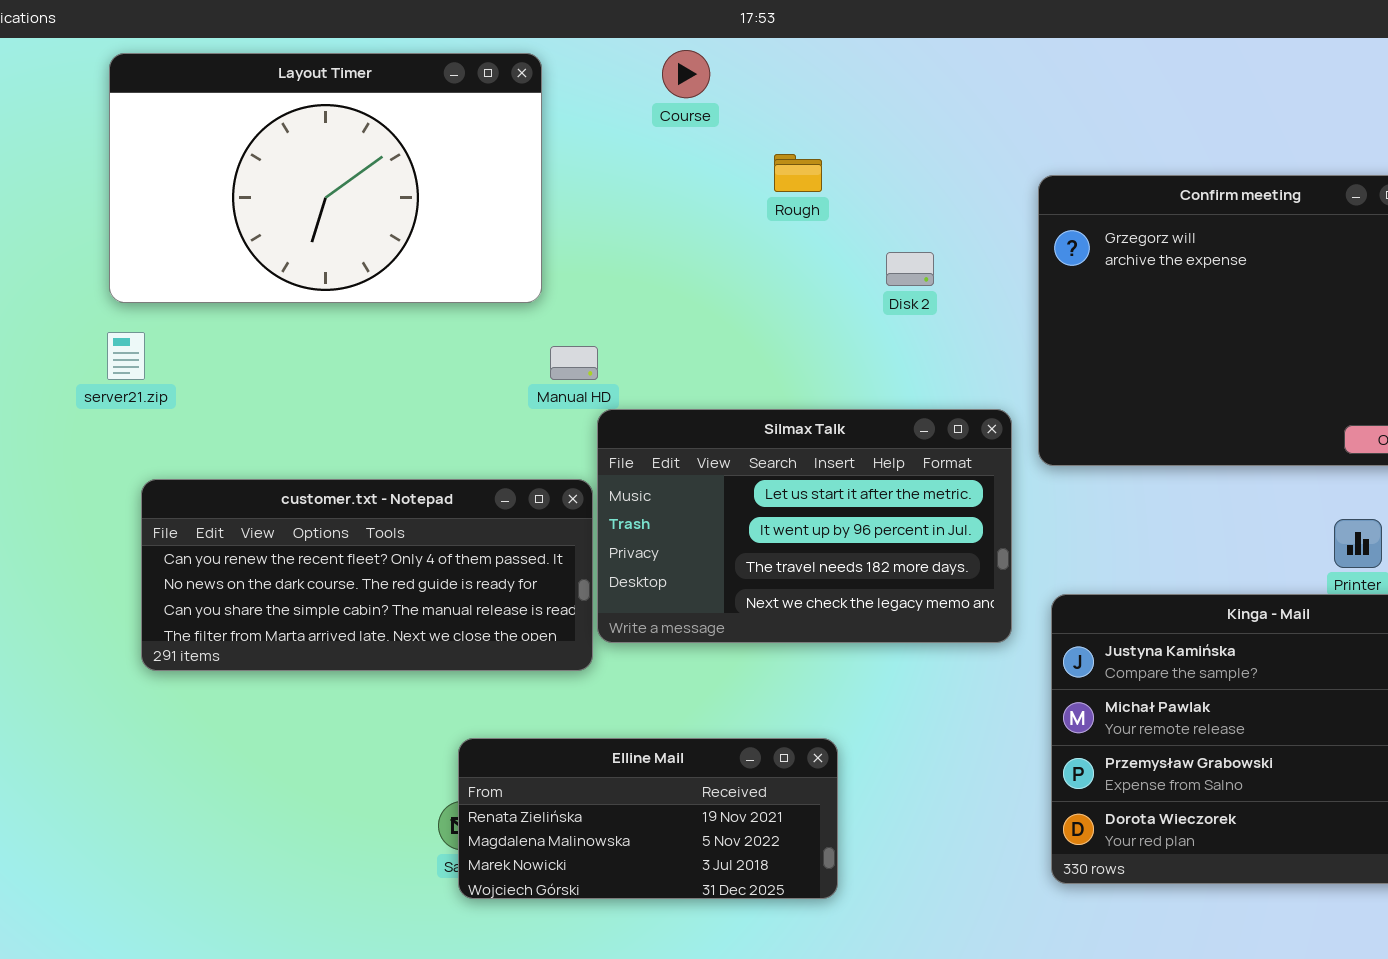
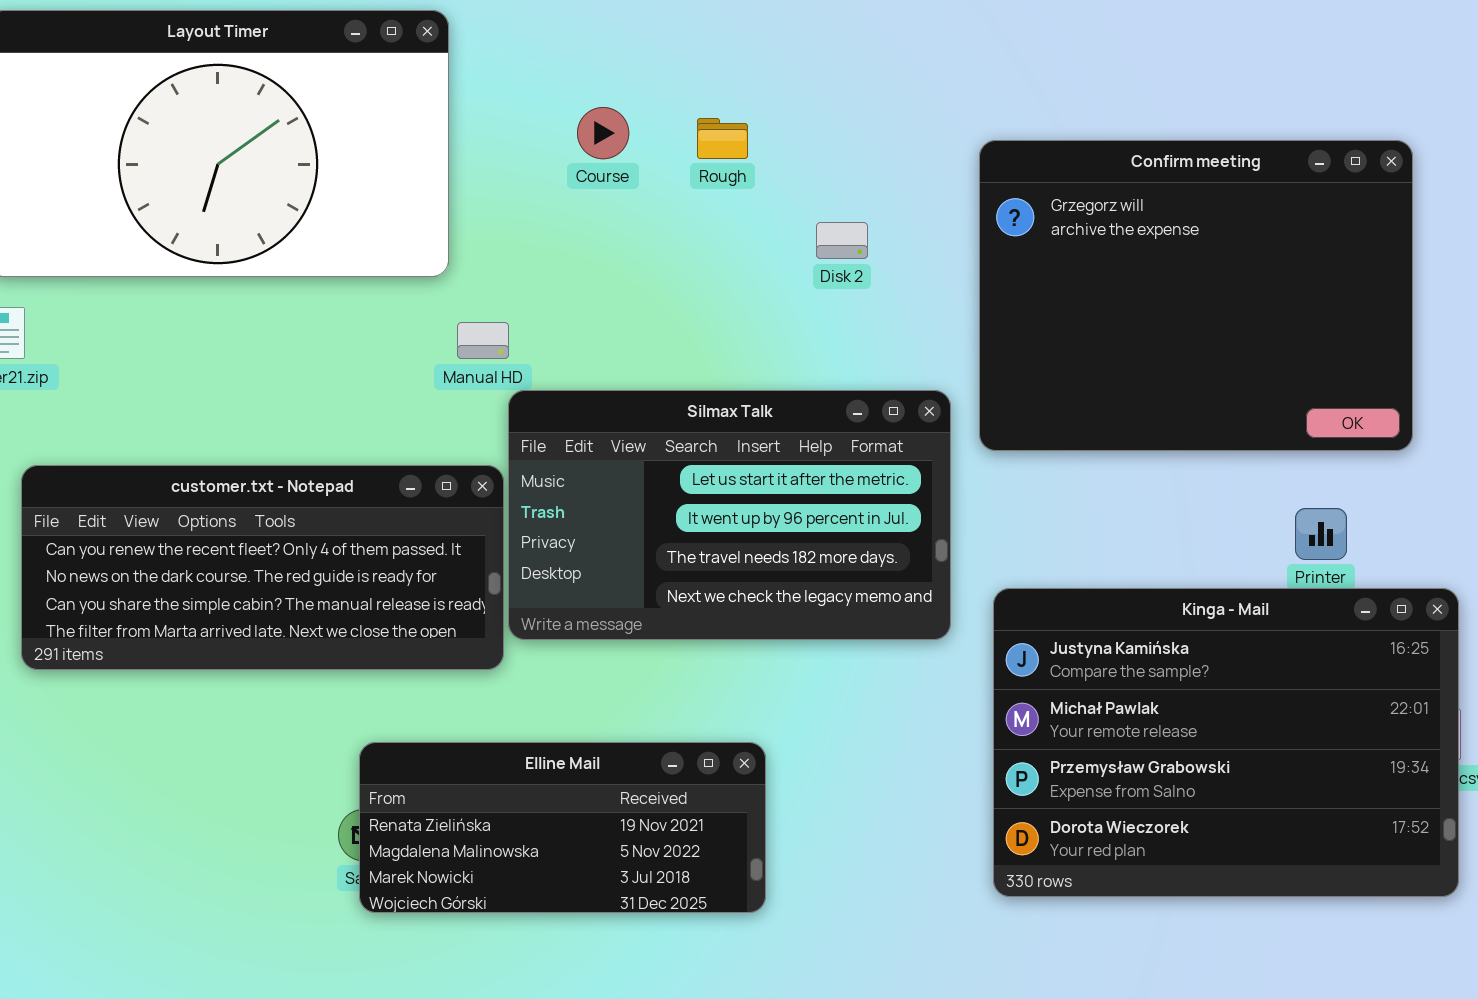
Course: [662,50,710,98] -> [577,107,629,159], moved

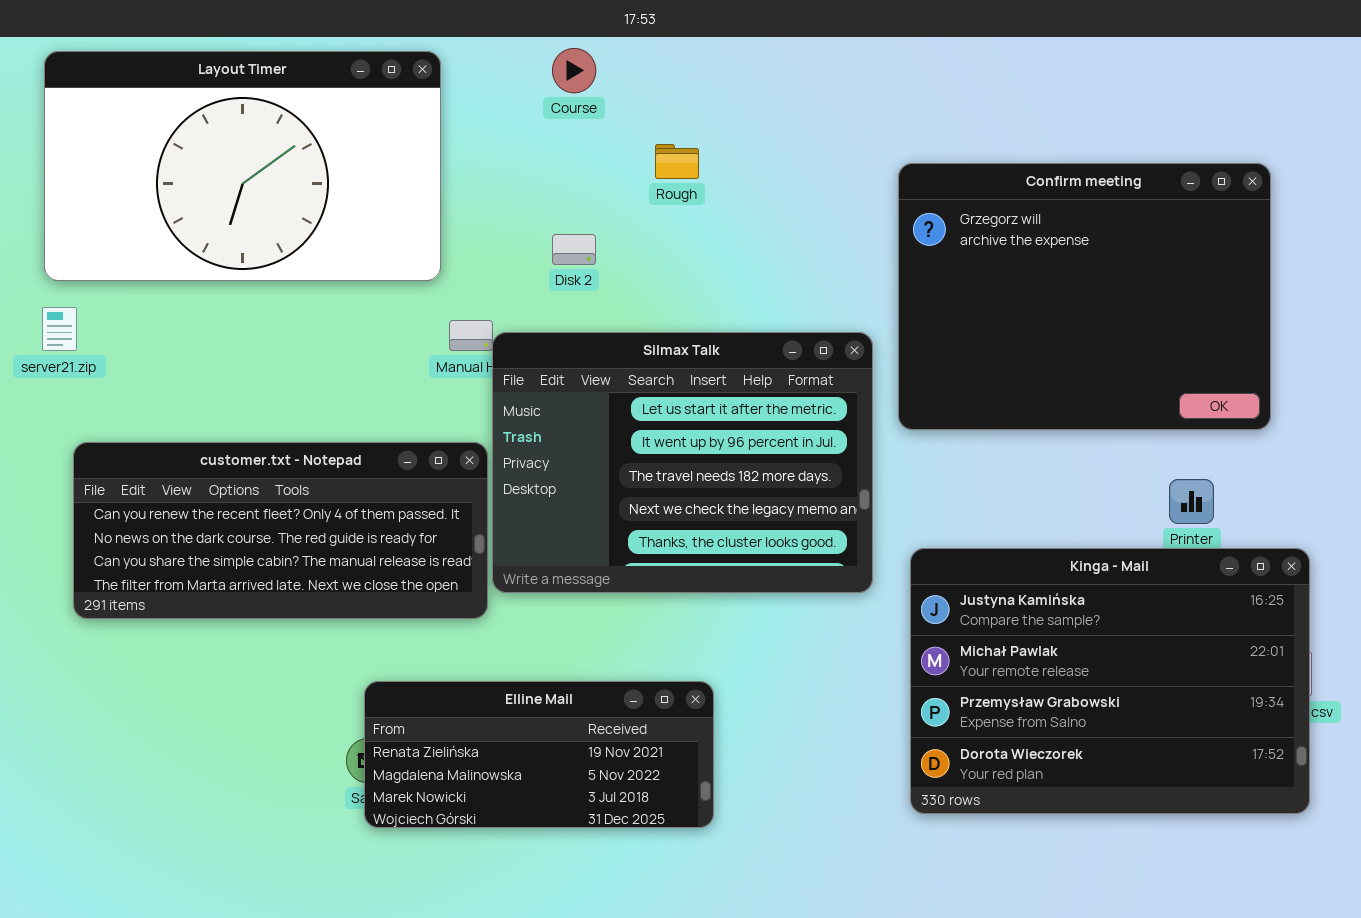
Course: [577,107,629,159] -> [552,48,596,93], moved
Disk 2: [816,222,868,259] -> [552,234,596,265], moved
Silmax Talk: [508,390,951,640] -> [492,332,873,593], resized

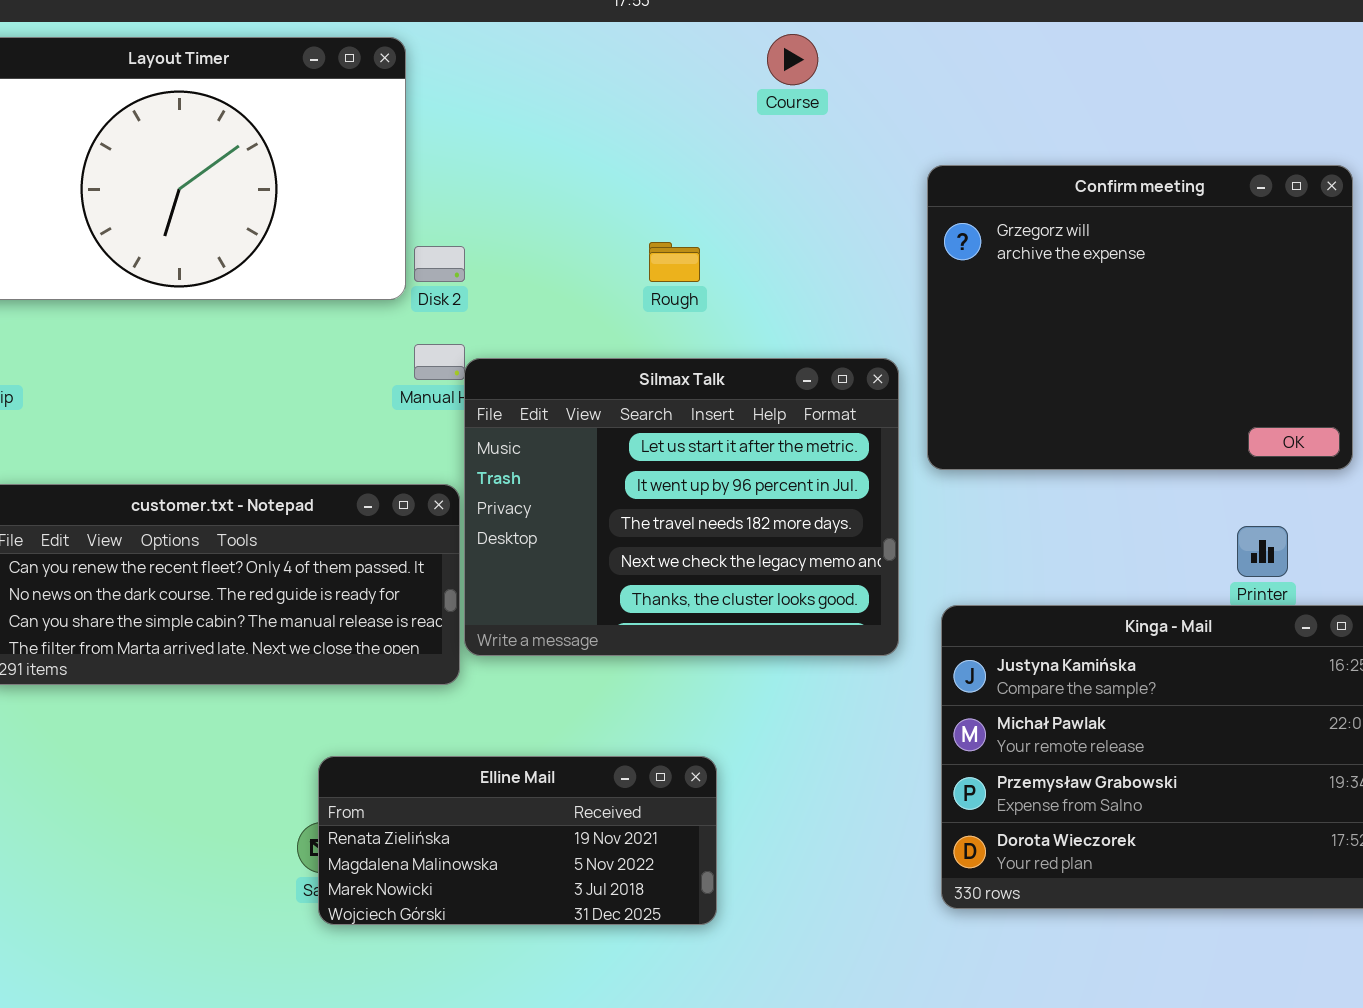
Course: [552,48,596,93] -> [767,34,818,85], moved
Rough: [655,144,699,179] -> [649,242,700,282], moved
Disk 2: [552,234,596,265] -> [414,246,465,282], moved

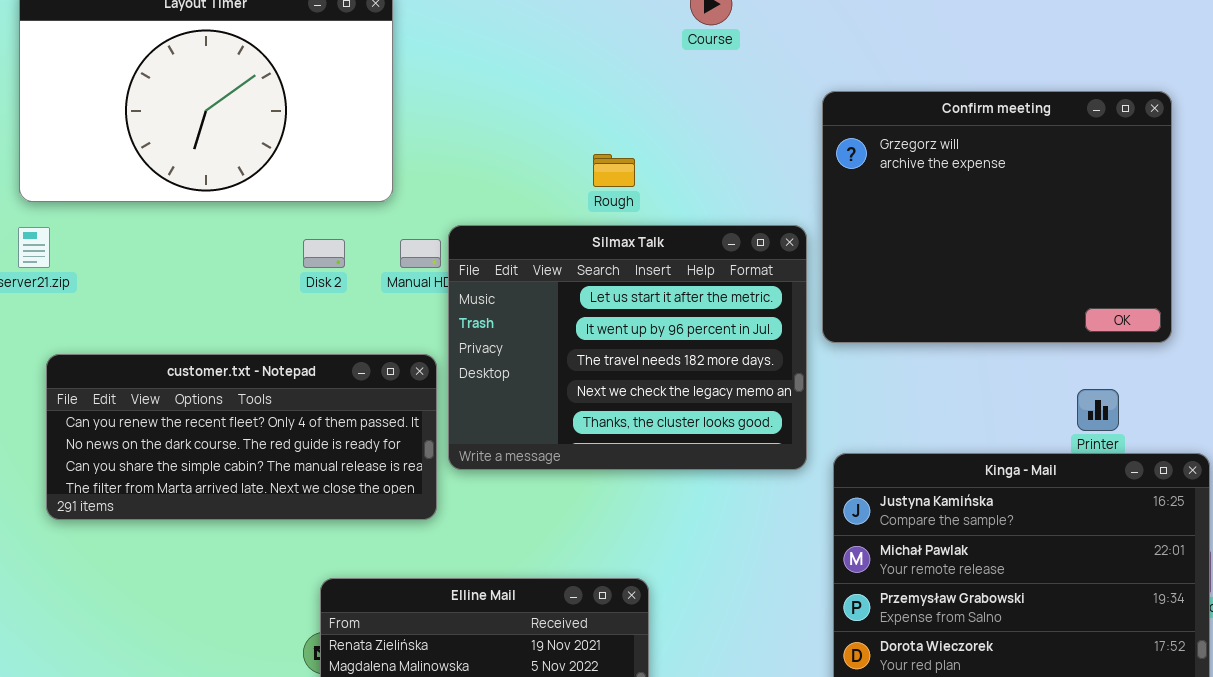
Disk 2: [414,246,465,282] -> [303,239,345,268], moved
Silmax Talk: [464,358,899,656] -> [448,225,807,470], moved

